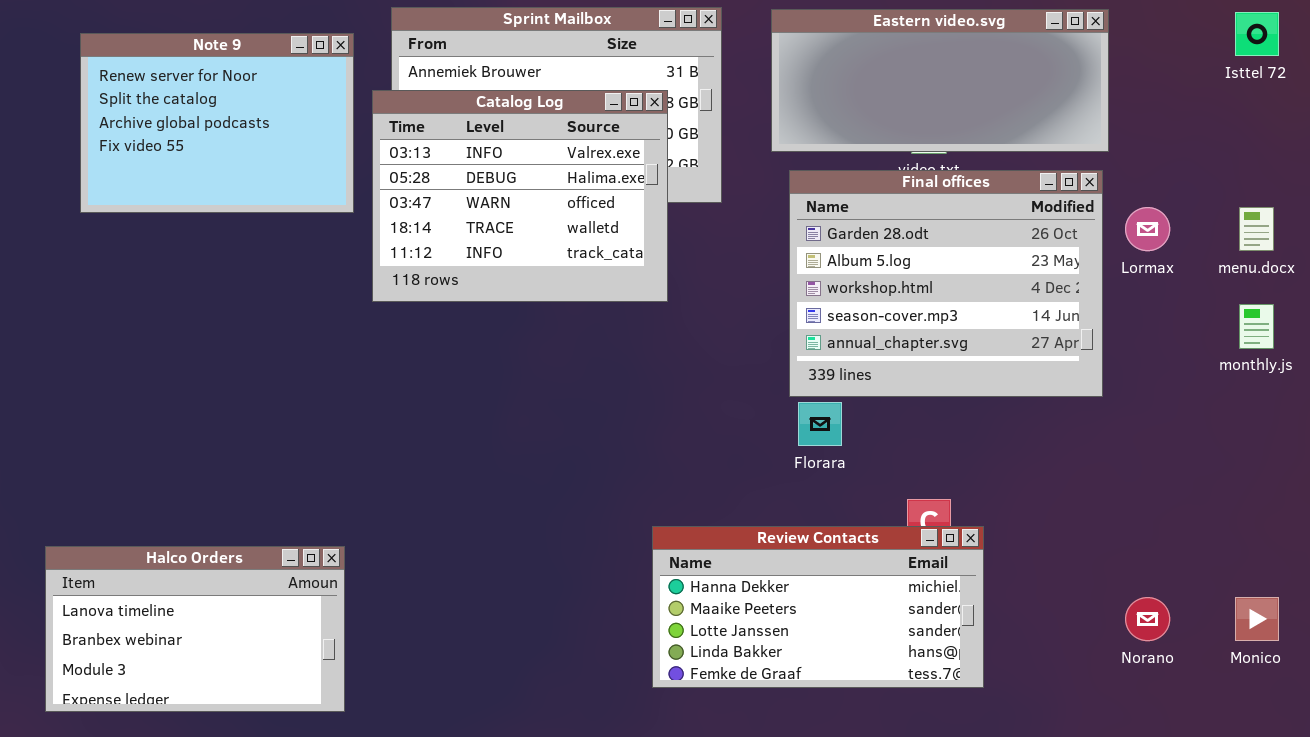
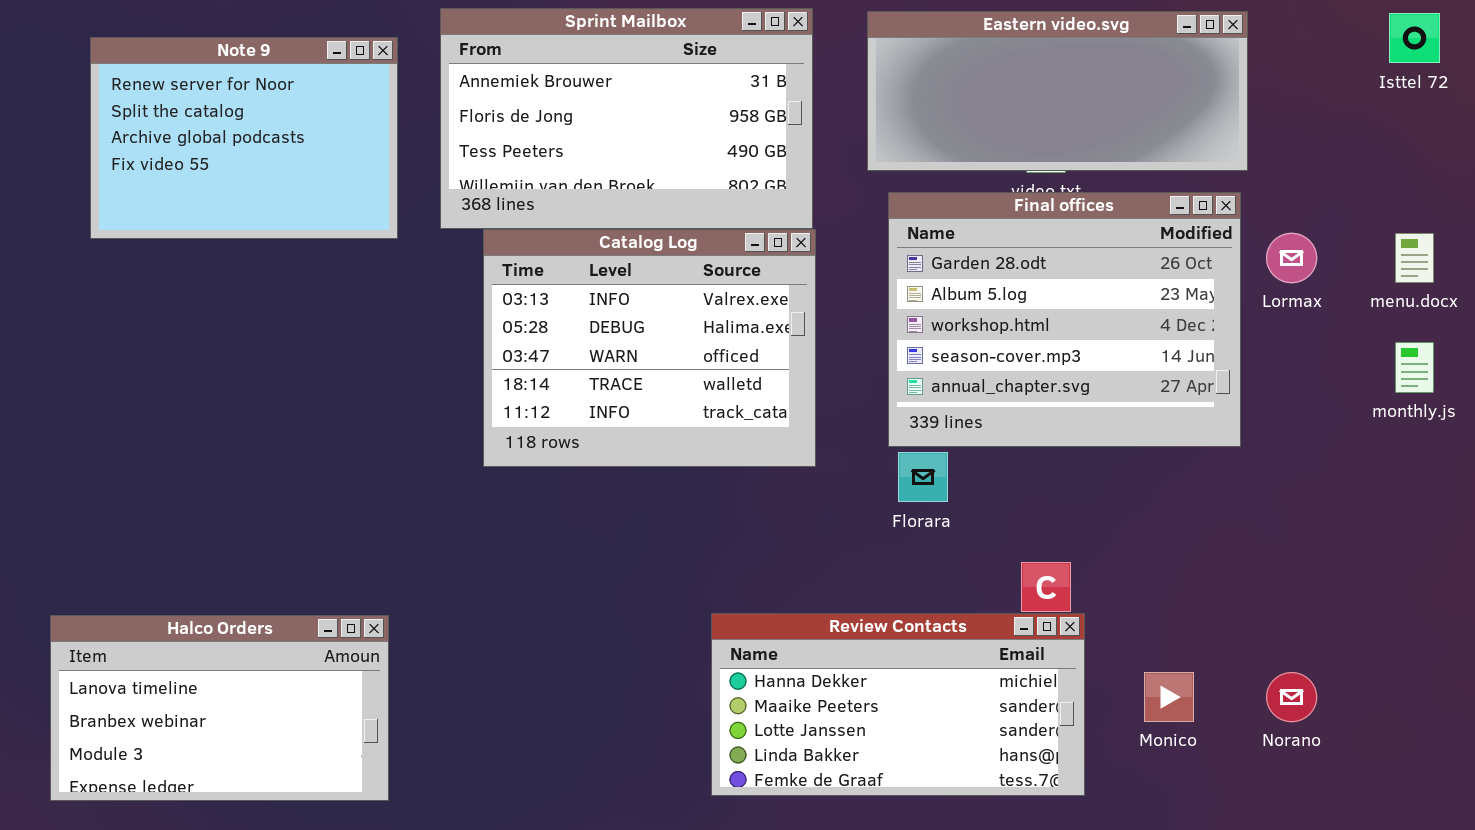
Catalog Log: [372,90,668,302] -> [483,229,816,467], moved
Review Contacts: [652,526,984,688] -> [711,613,1085,796], moved
Monico: [1235,597,1279,641] -> [1144,672,1194,722], moved

